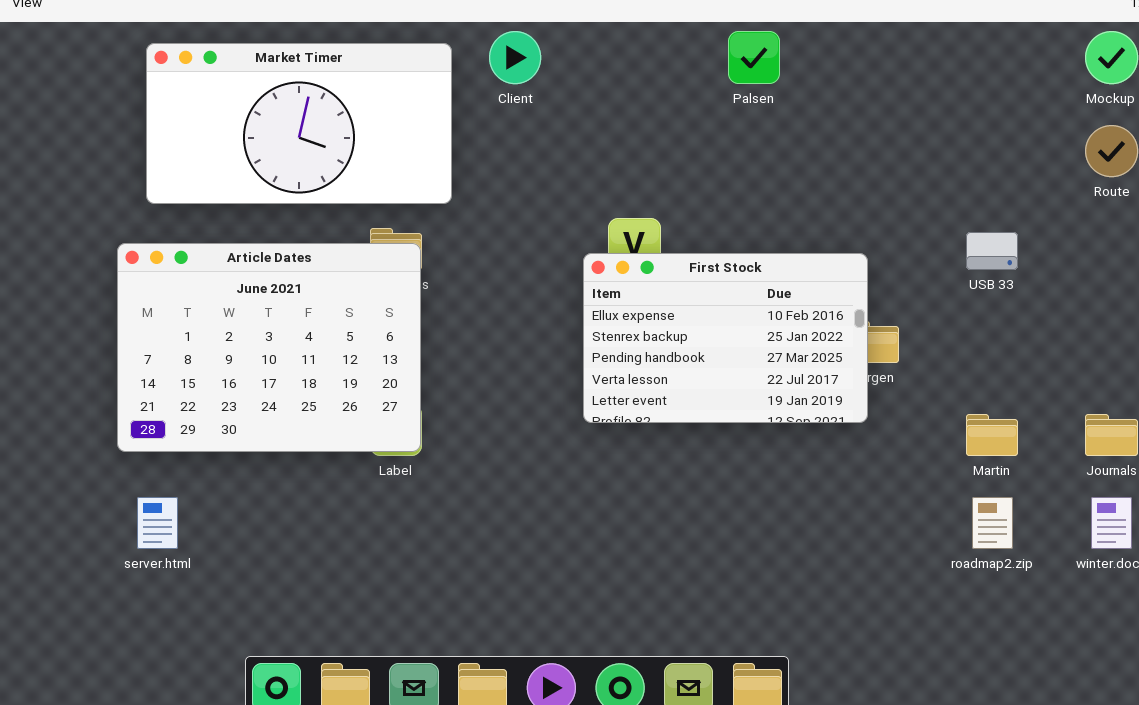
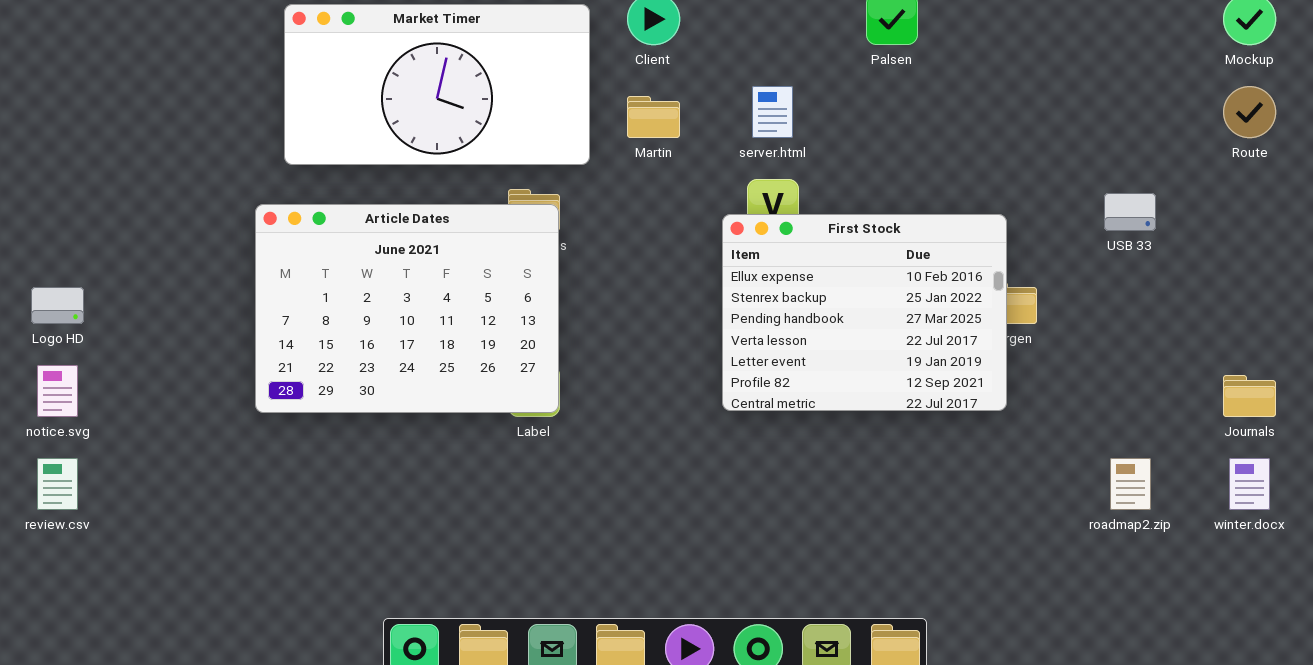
First Stock: [583,253,868,423] -> [722,214,1007,411], resized
Martin: [966,414,1018,456] -> [627,96,680,138], moved
server.html: [137,497,178,549] -> [752,86,793,138], moved

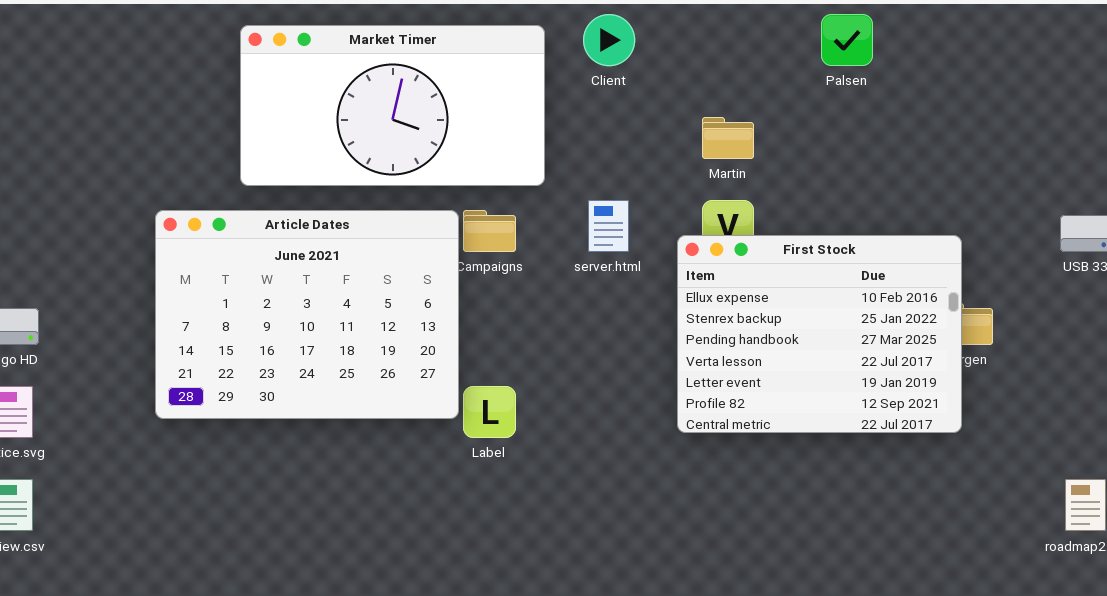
server.html: [752,86,793,138] -> [588,200,629,252], moved
Martin: [627,96,680,138] -> [702,117,754,159], moved
Article Dates: [255,204,559,413] -> [155,210,459,419], moved

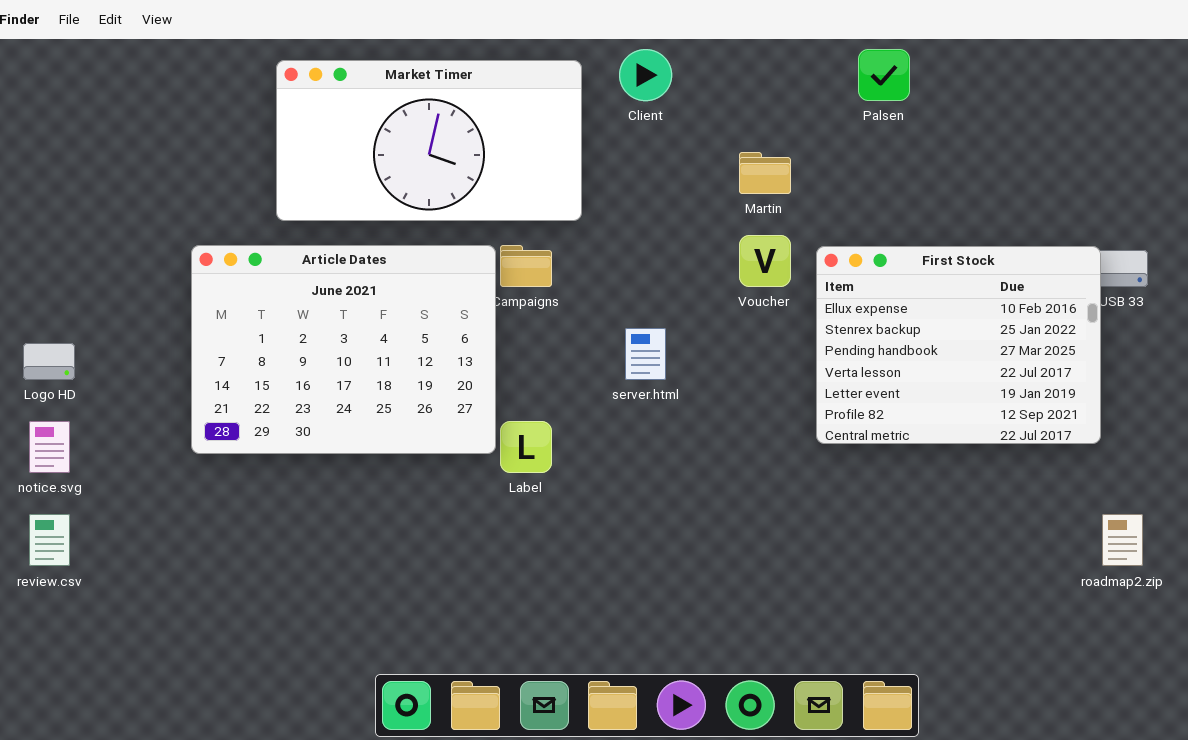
server.html: [588,200,629,252] -> [625,328,666,380], moved
First Stock: [677,235,962,433] -> [816,246,1101,444], moved

